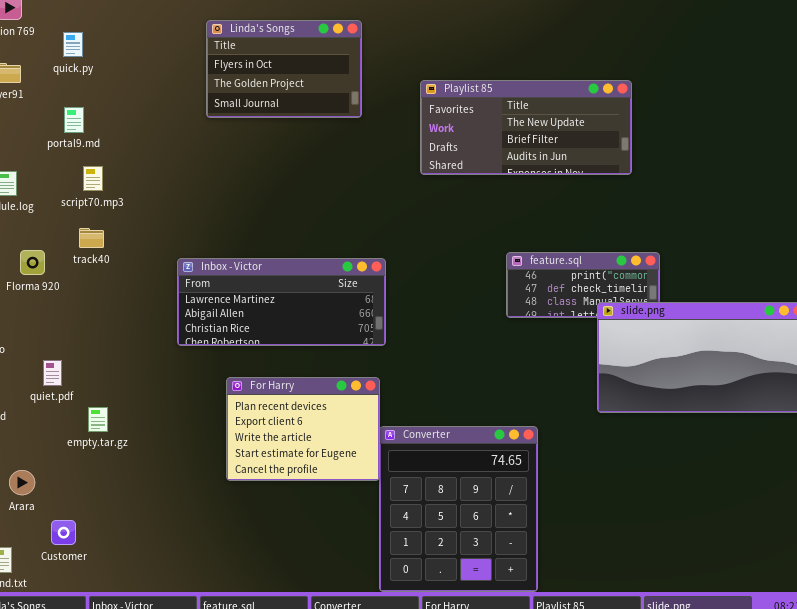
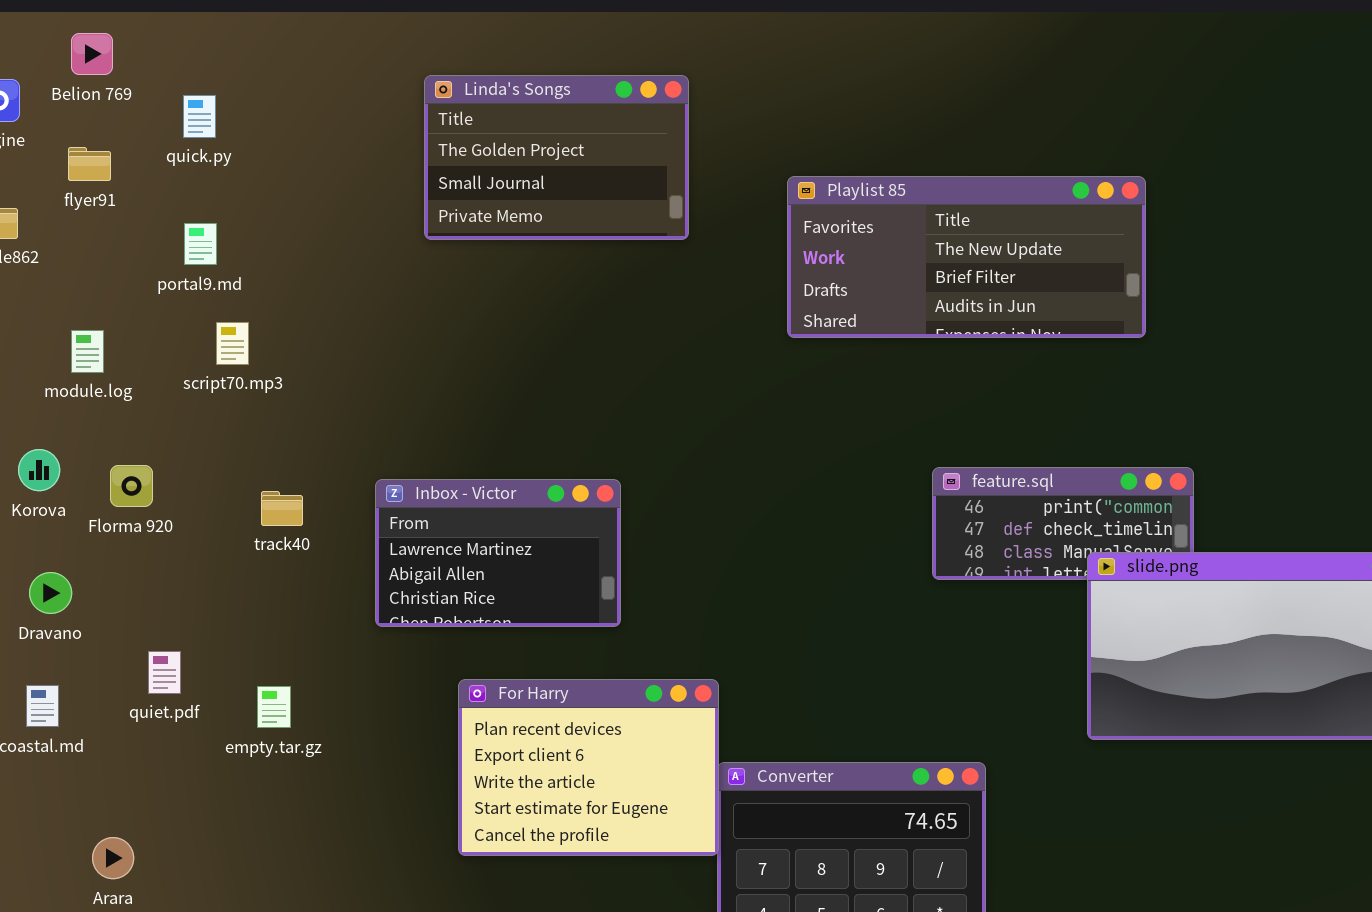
Linda's Songs: [206,20,362,118] -> [424,75,689,240], scrolled down 1 row
track40: [79,228,104,248] -> [261,491,303,526], moved
Inbox - Victor: [177,258,386,346] -> [375,479,621,627], resized
empty.tar.gz: [88,407,108,432] -> [257,686,291,728], moved

